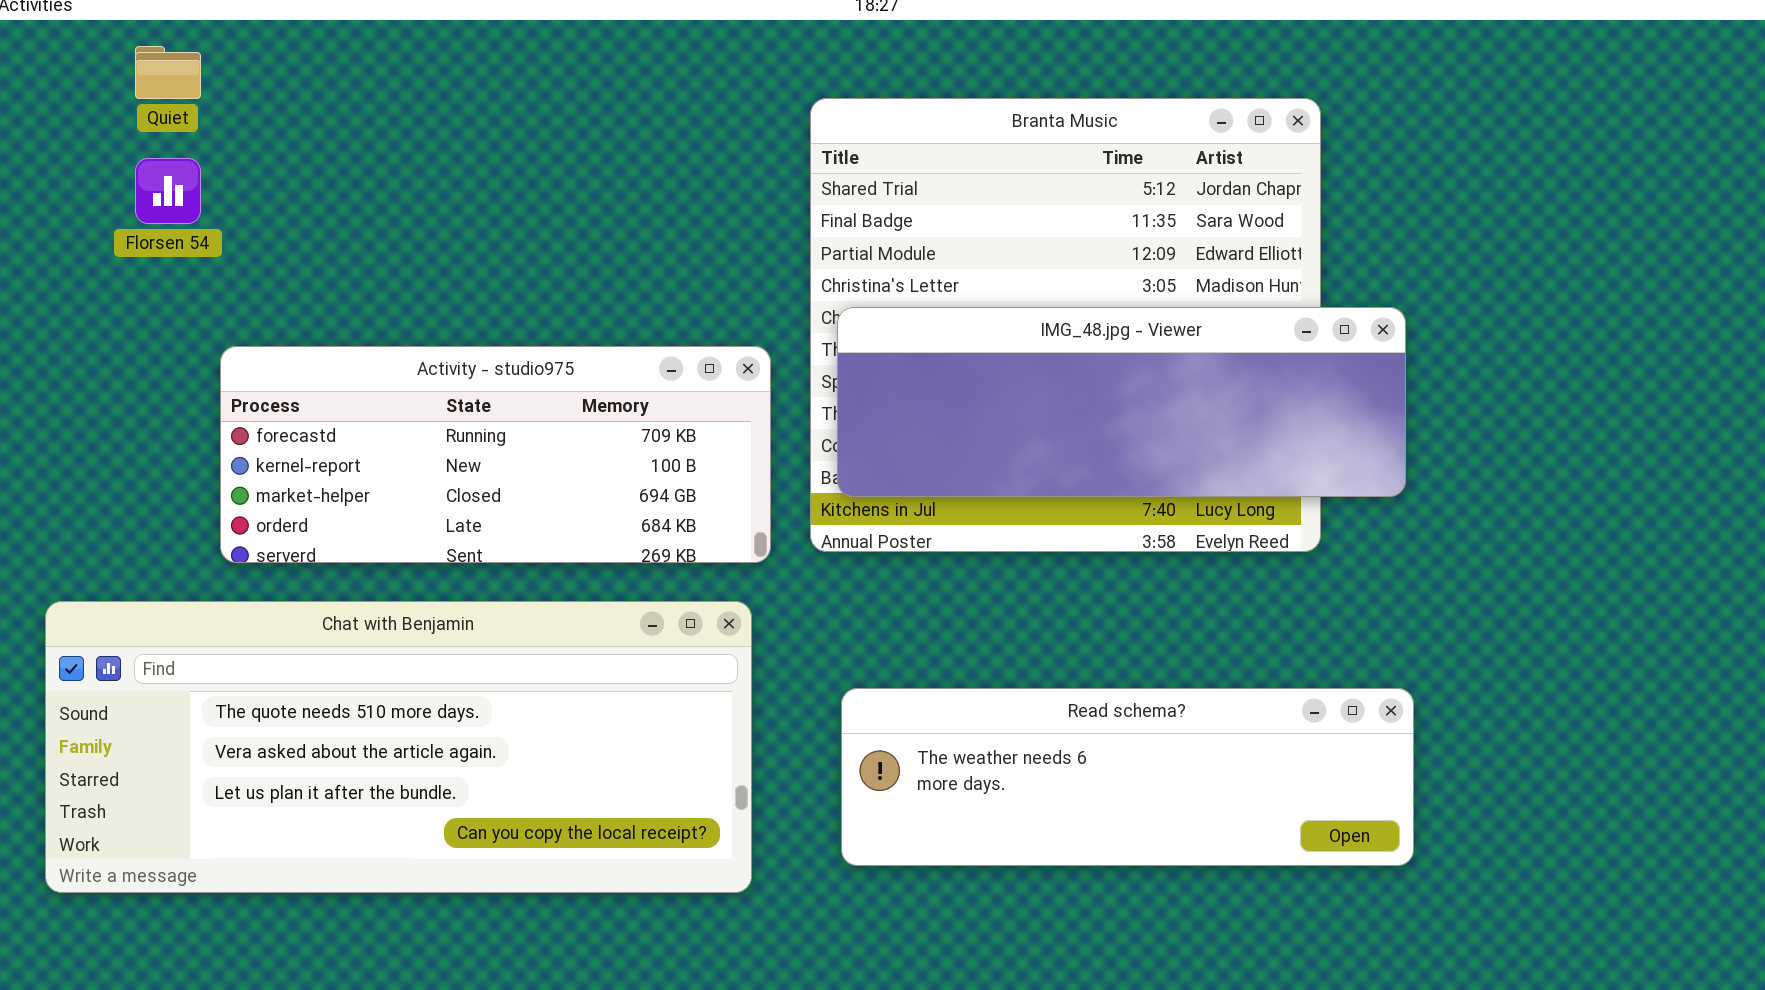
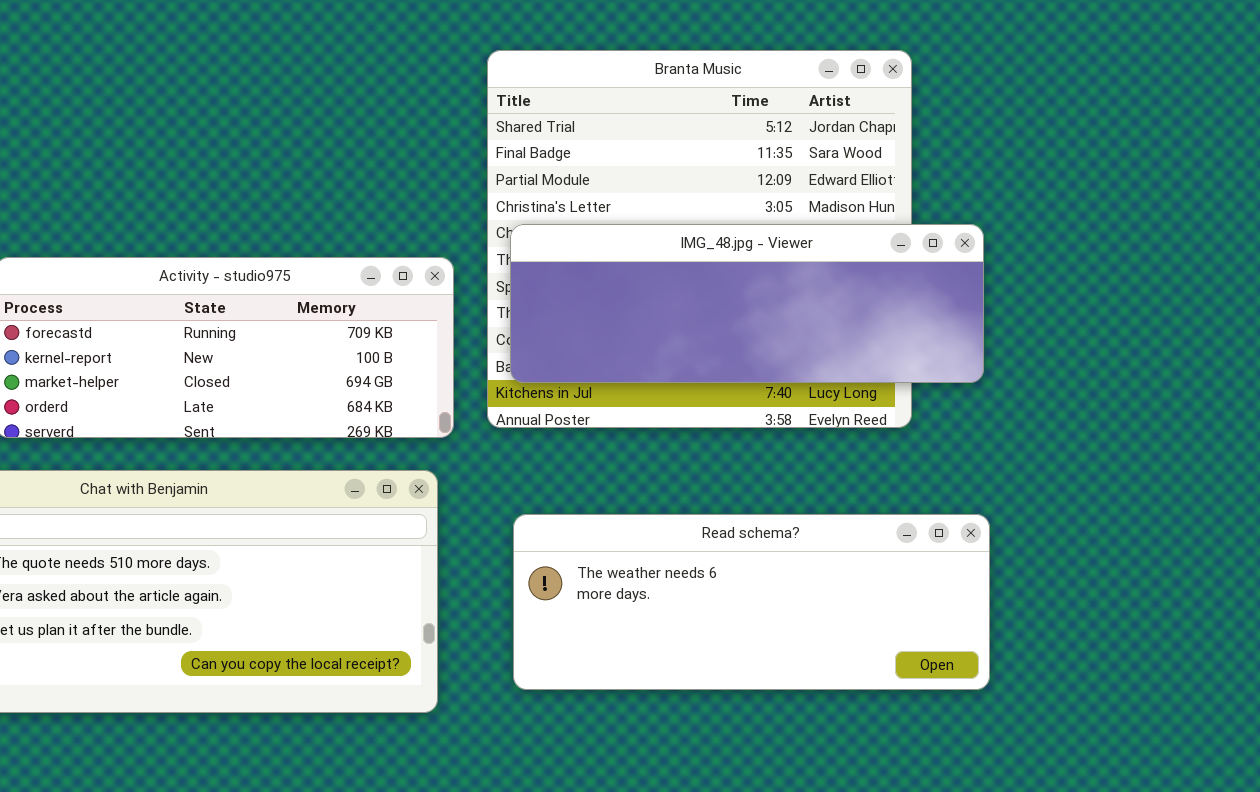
Read schema?: [841,688,1414,866] -> [513,514,990,690], resized

